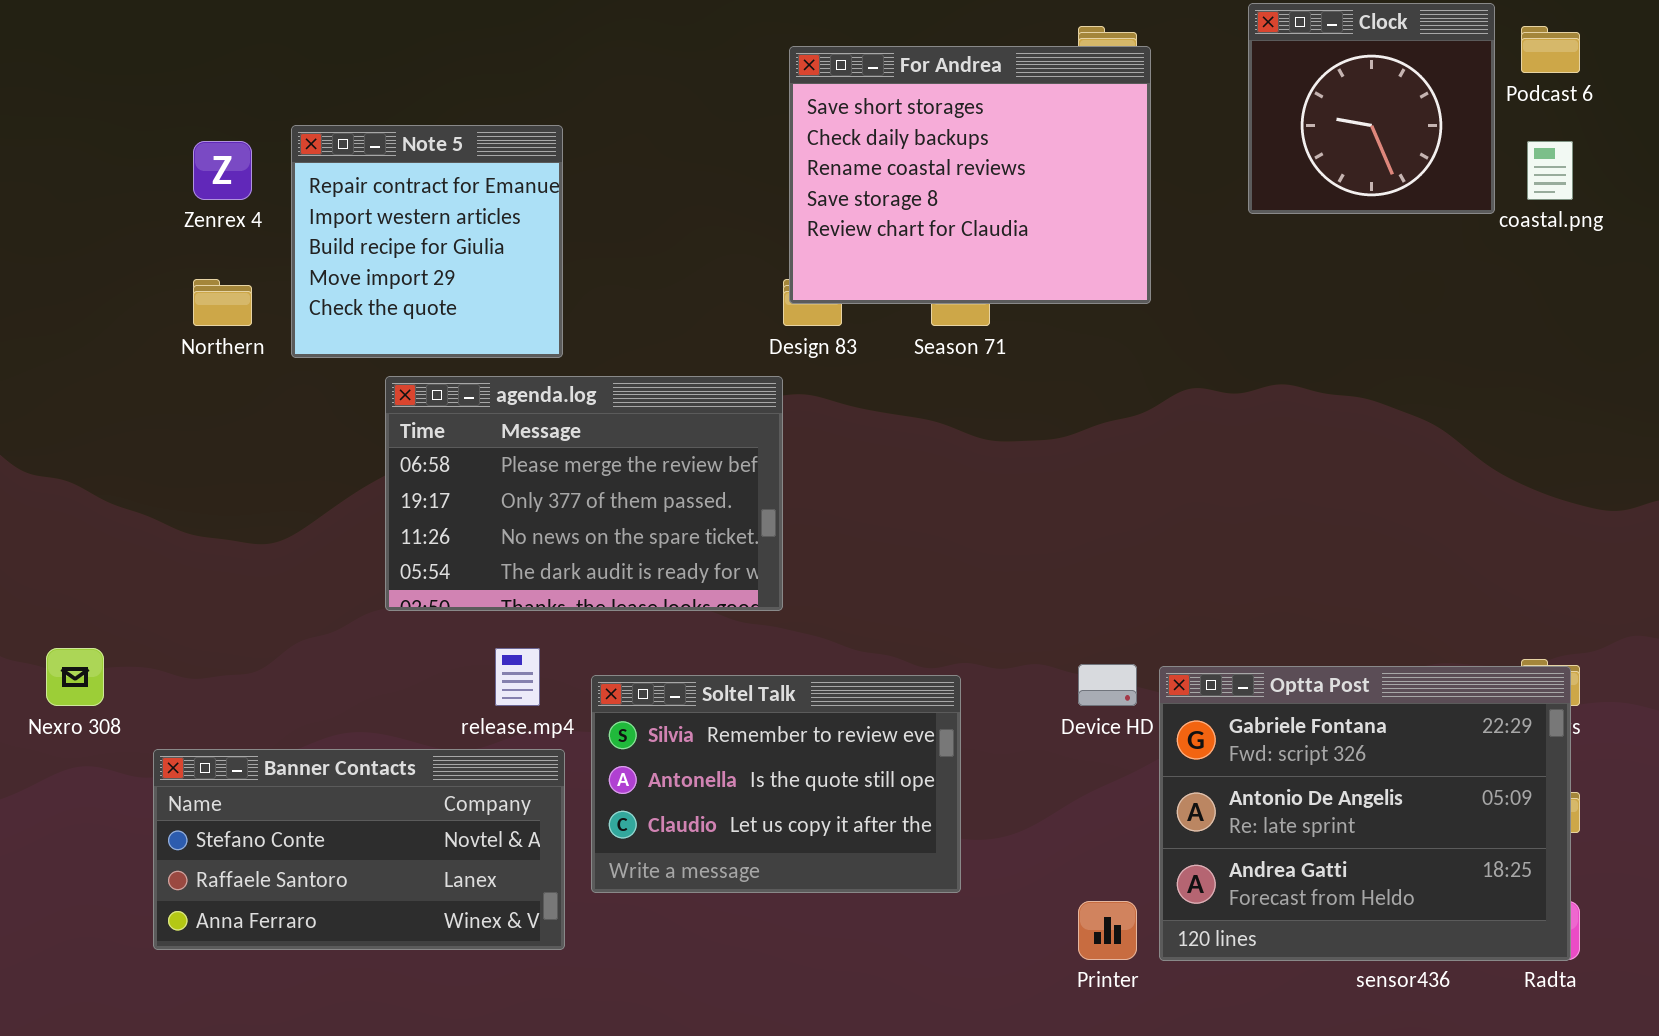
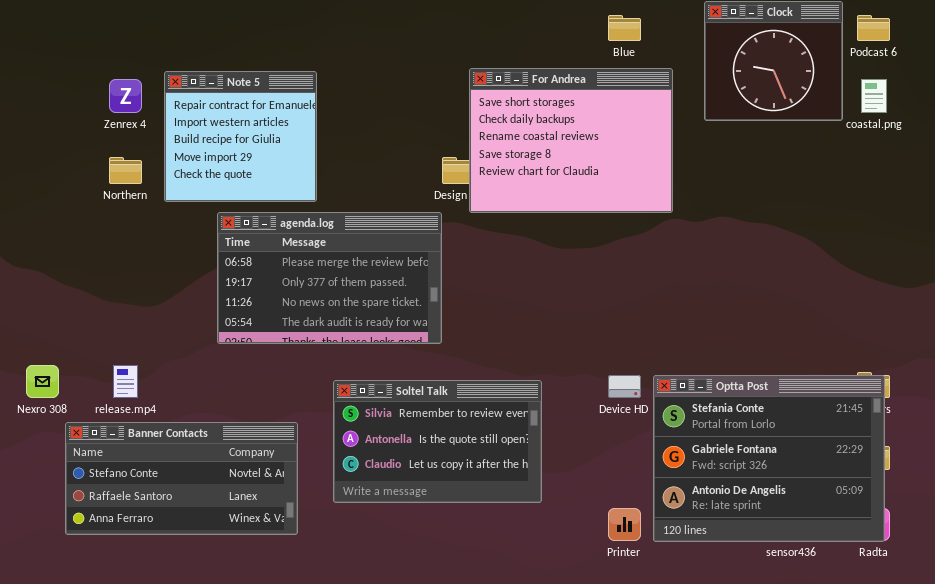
For Andrea: [789,46,1151,304] -> [469,68,673,213], moved
release.mp4: [495,648,540,706] -> [113,365,138,398], moved
Optta Post: [1159,666,1571,961] -> [653,375,885,542], scrolled up 1 row
Banner Contacts: [153,749,565,950] -> [65,422,298,535], moved

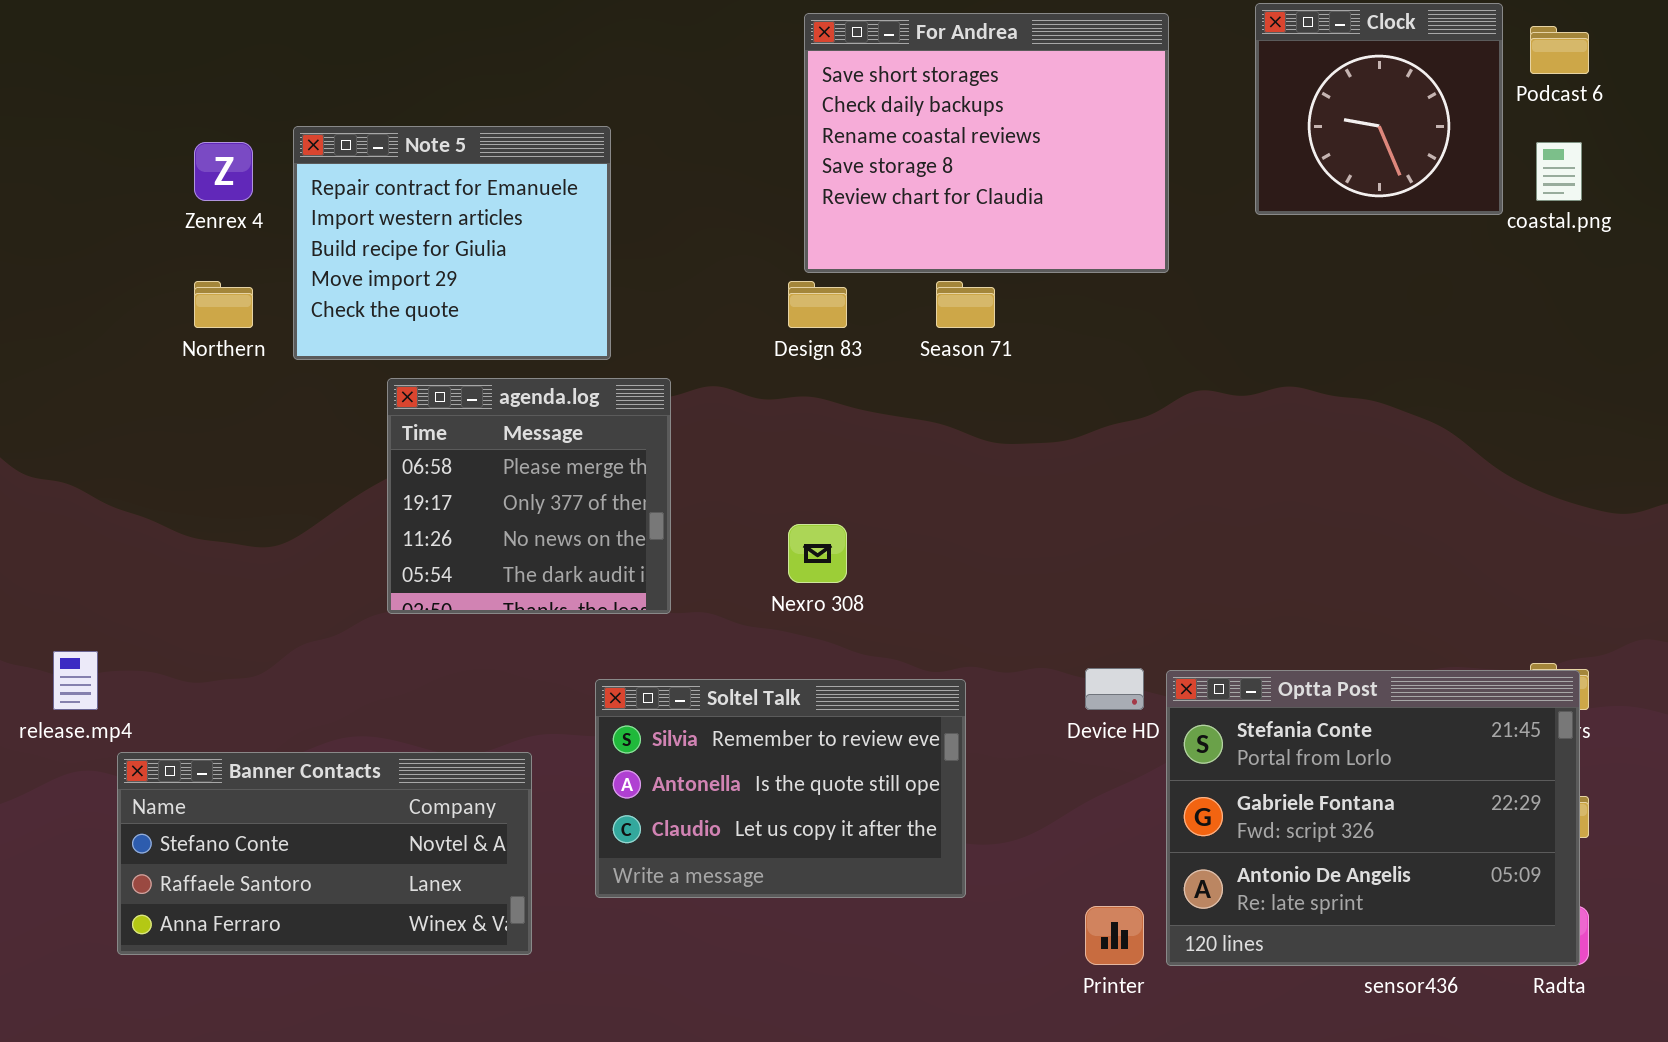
For Andrea: [469,68,673,213] -> [804,13,1169,273], moved
Note 5: [164,71,317,202] -> [293,126,611,360], resized
agenda.log: [217,212,442,344] -> [387,378,671,614], resized
Nexro 308: [26,365,59,398] -> [788,524,847,583], moved
release.mp4: [113,365,138,398] -> [53,651,98,710], moved

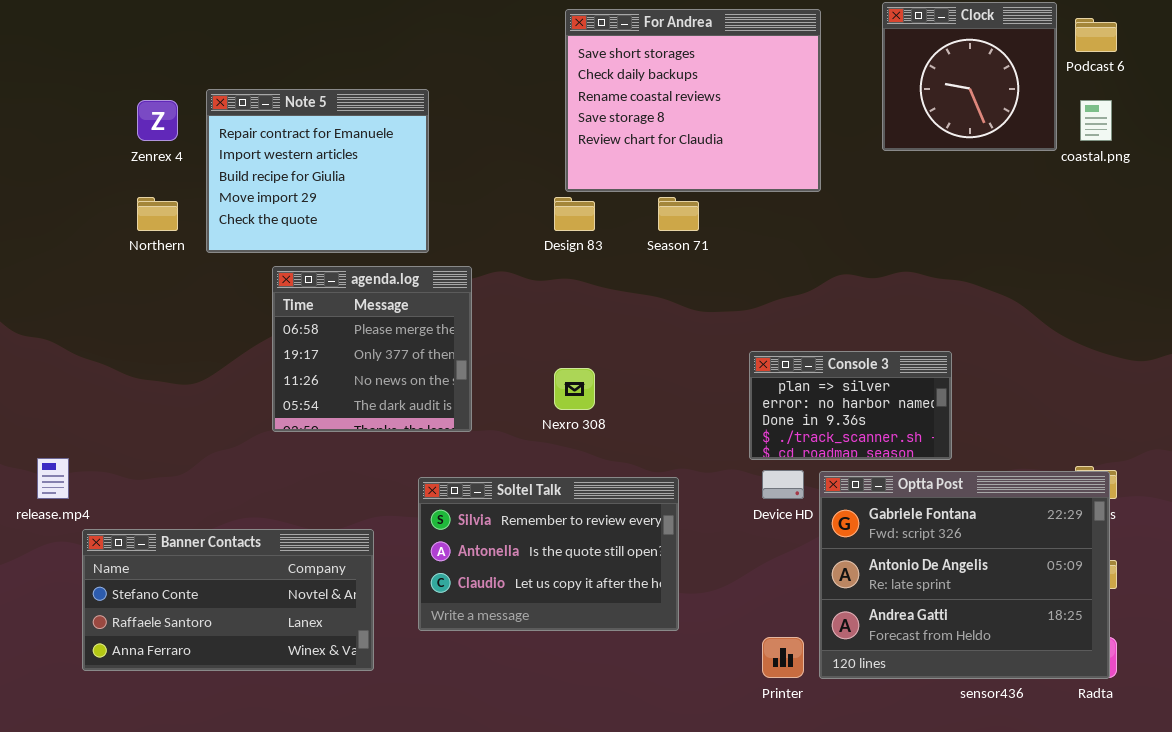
Console 3: none -> [749,351,952,460], opened
Optta Post: [1166,670,1580,966] -> [819,471,1110,679], scrolled down 1 row

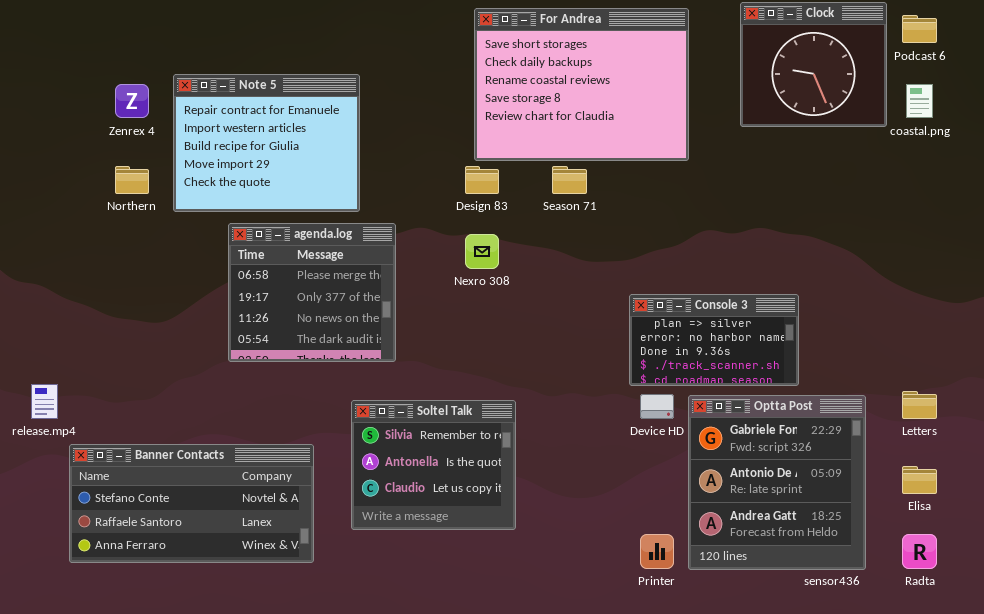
Nexro 308: [554,368,595,410] -> [465,234,499,269], moved
Optta Post: [819,471,1110,679] -> [688,395,866,570], resized
Soltel Talk: [418,477,679,631] -> [351,400,516,530], resized

